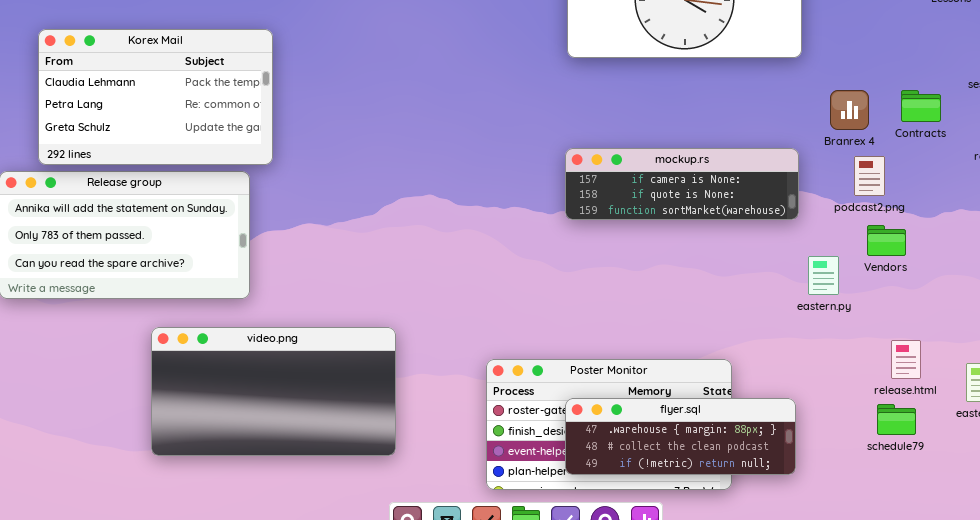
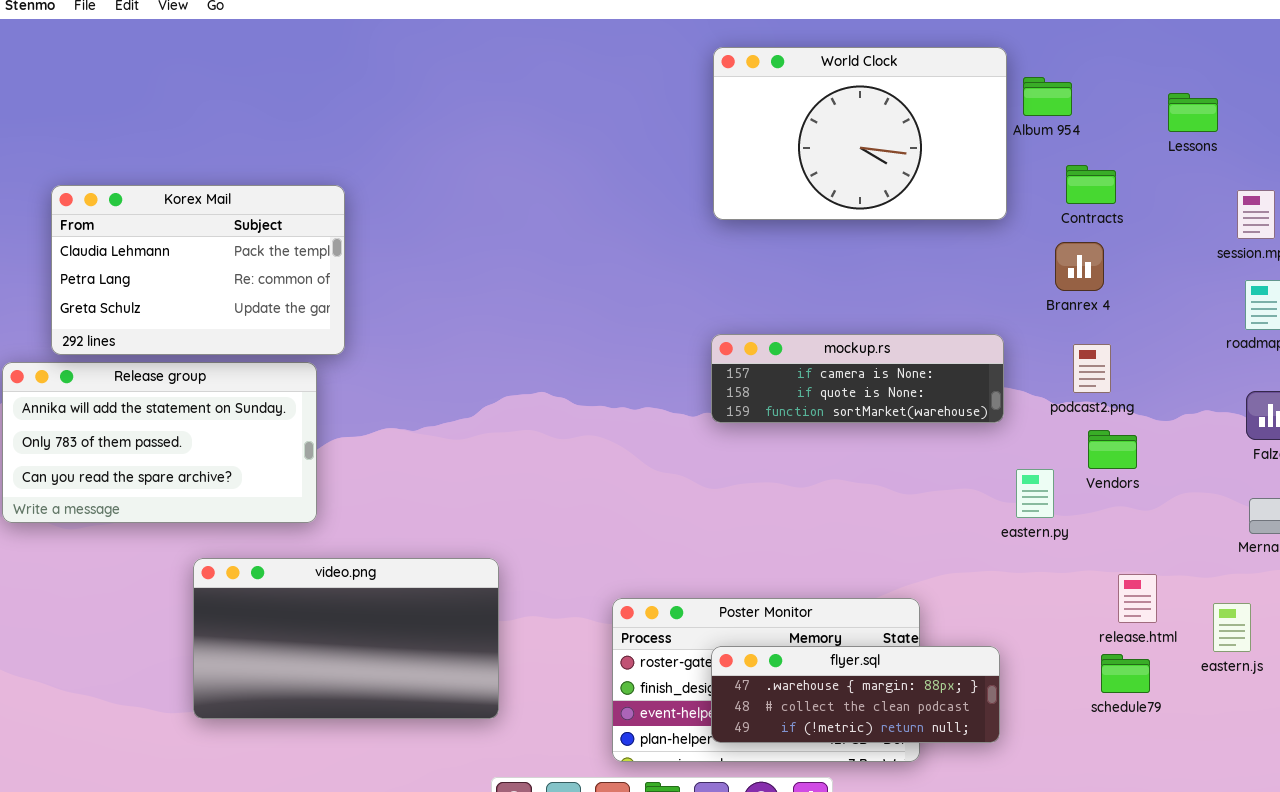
Branrex 4: [830,90,869,130] -> [1055,242,1104,291], moved
Contracts: [901,90,941,122] -> [1066,165,1116,204], moved

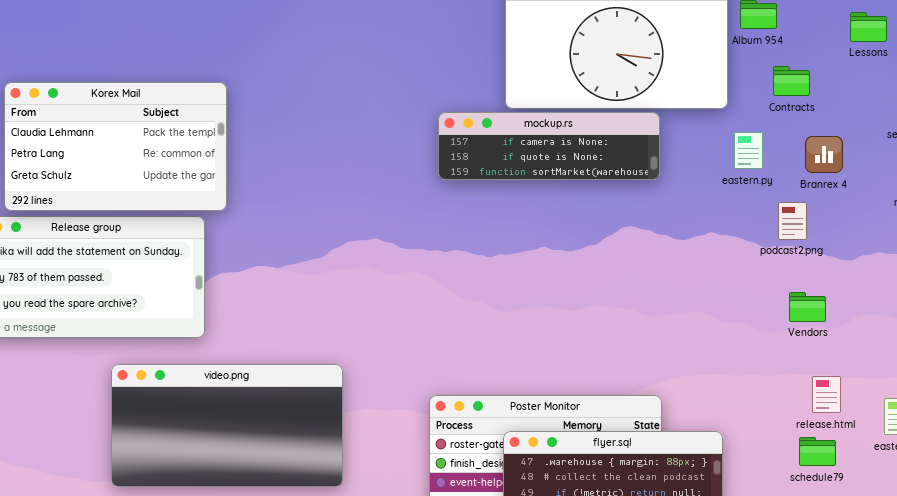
Branrex 4: [1055,242,1104,291] -> [805,136,843,173], moved
mockup.rs: [711,334,1004,423] -> [438,112,660,180], moved
Vendors: [1088,430,1137,469] -> [789,292,826,322], moved
eastern.py: [1016,469,1054,518] -> [734,132,763,169], moved

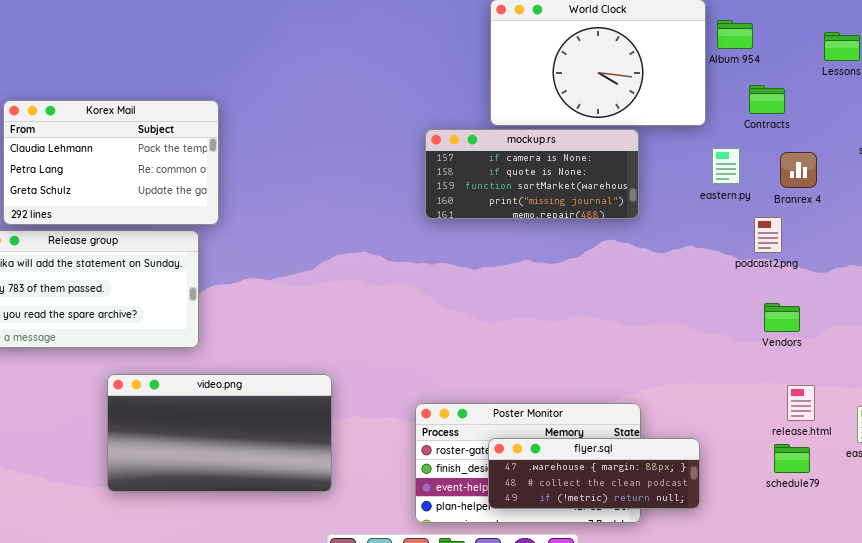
mockup.rs: [438,112,660,180] -> [425,129,639,219], resized

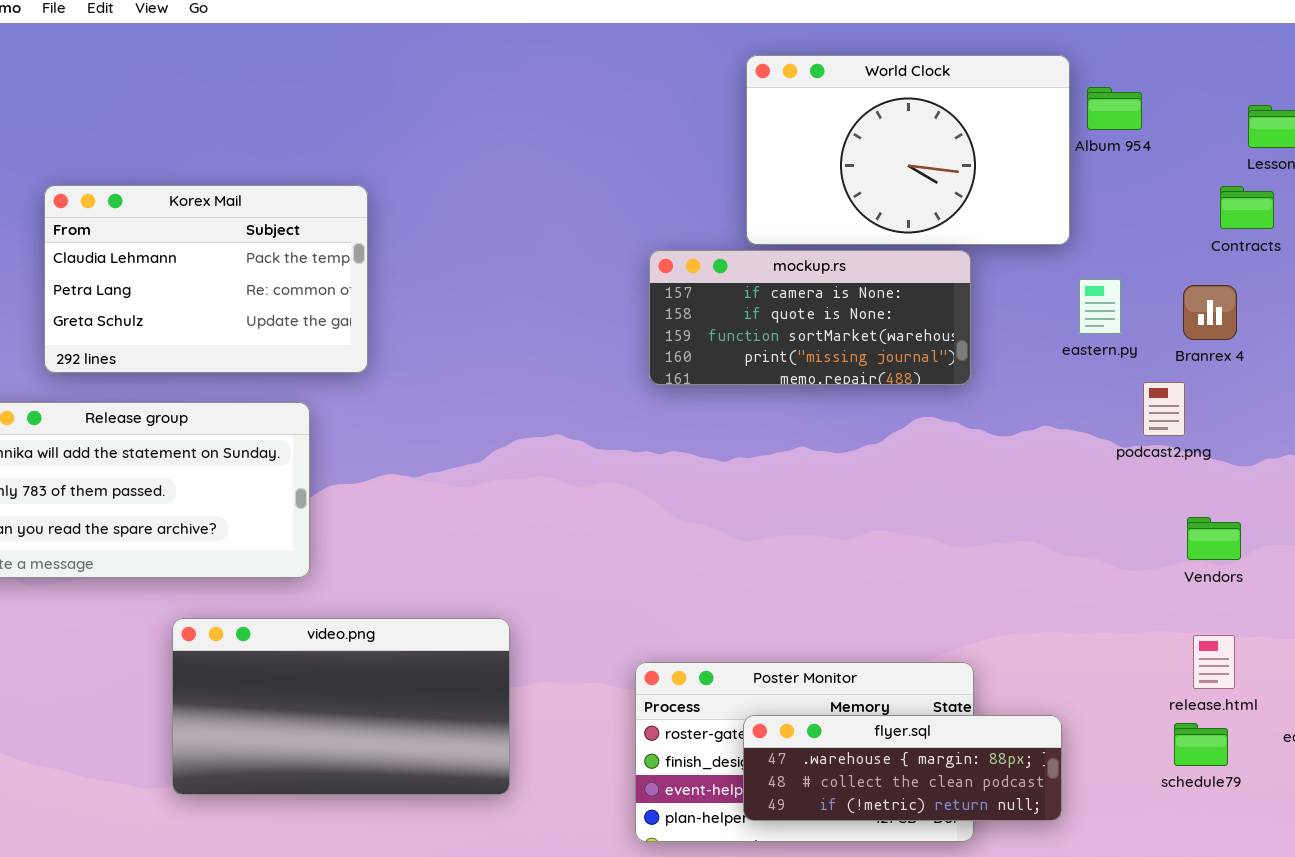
Contracts: [749,85,785,114] -> [1220,186,1274,229], moved
Korex Mail: [3,100,219,225] -> [44,185,368,373], moved
Vendors: [764,303,800,332] -> [1187,517,1241,560], moved

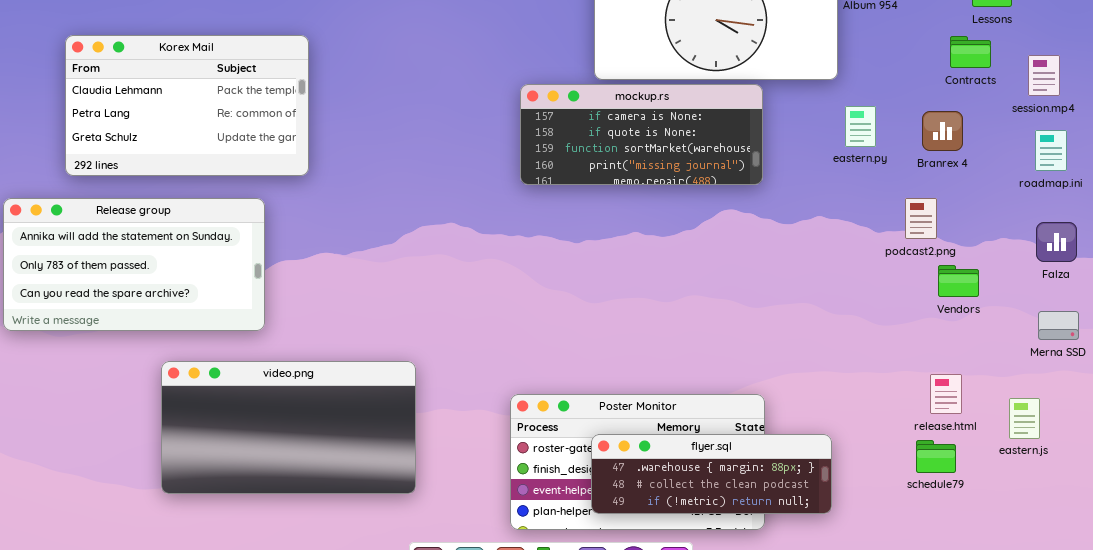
podcast2.png: [1143,382,1185,436] -> [905,198,937,239], moved
Vendors: [1187,517,1241,560] -> [938,265,979,297], moved

